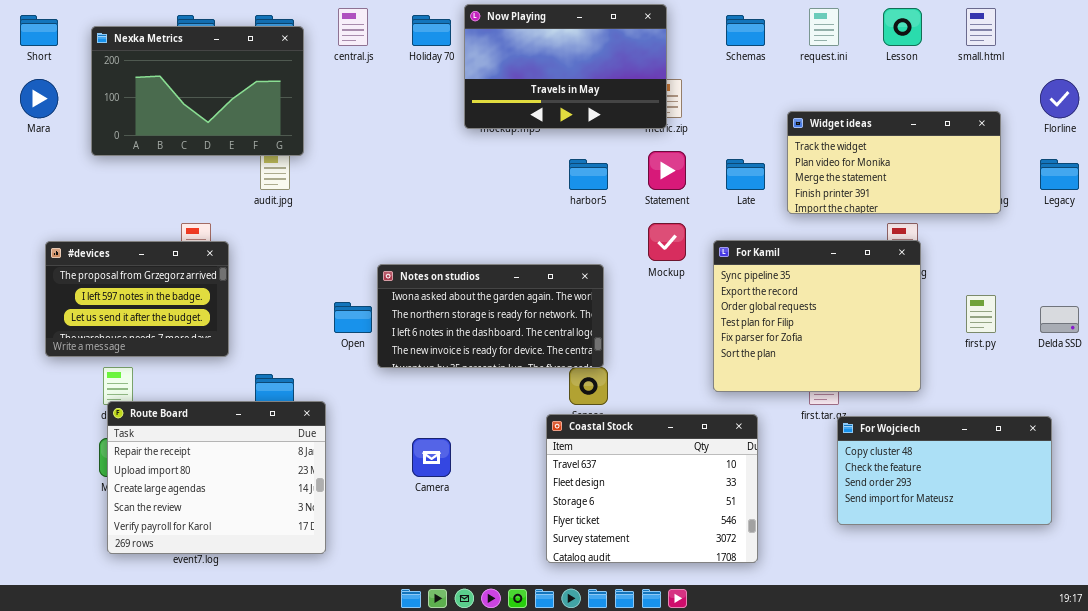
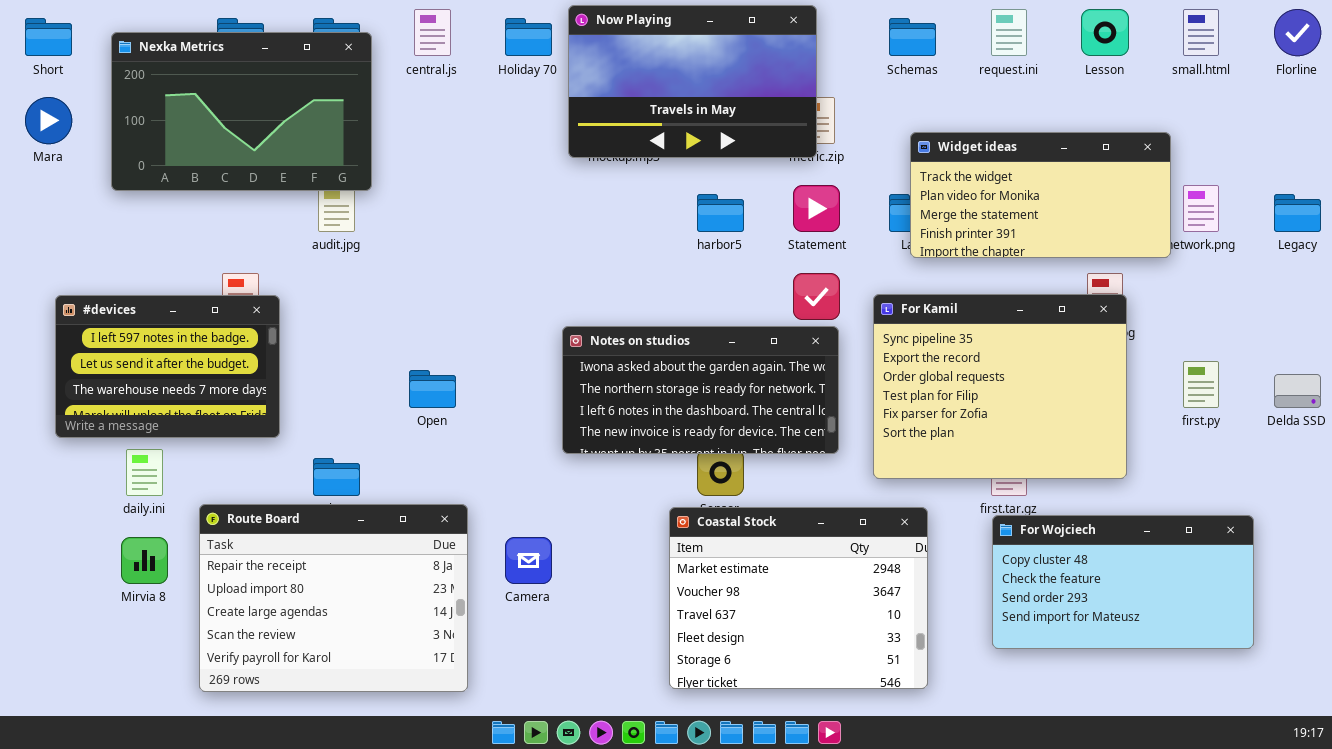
Florline: [1040,79,1079,118] -> [1274,9,1321,56], moved
Widget ideas: [787,111,1001,214] -> [910,132,1171,258], moved
#devices: [45,241,229,357] -> [55,295,280,438], scrolled down 1 row
Notes on studios: [377,264,604,368] -> [562,326,839,454], moved
Route Board: [107,401,326,554] -> [199,504,468,692], moved
Coastal Stock: [546,414,758,563] -> [669,507,928,689], scrolled up 2 rows
For Wojciech: [837,416,1052,525] -> [992,515,1254,649], moved

